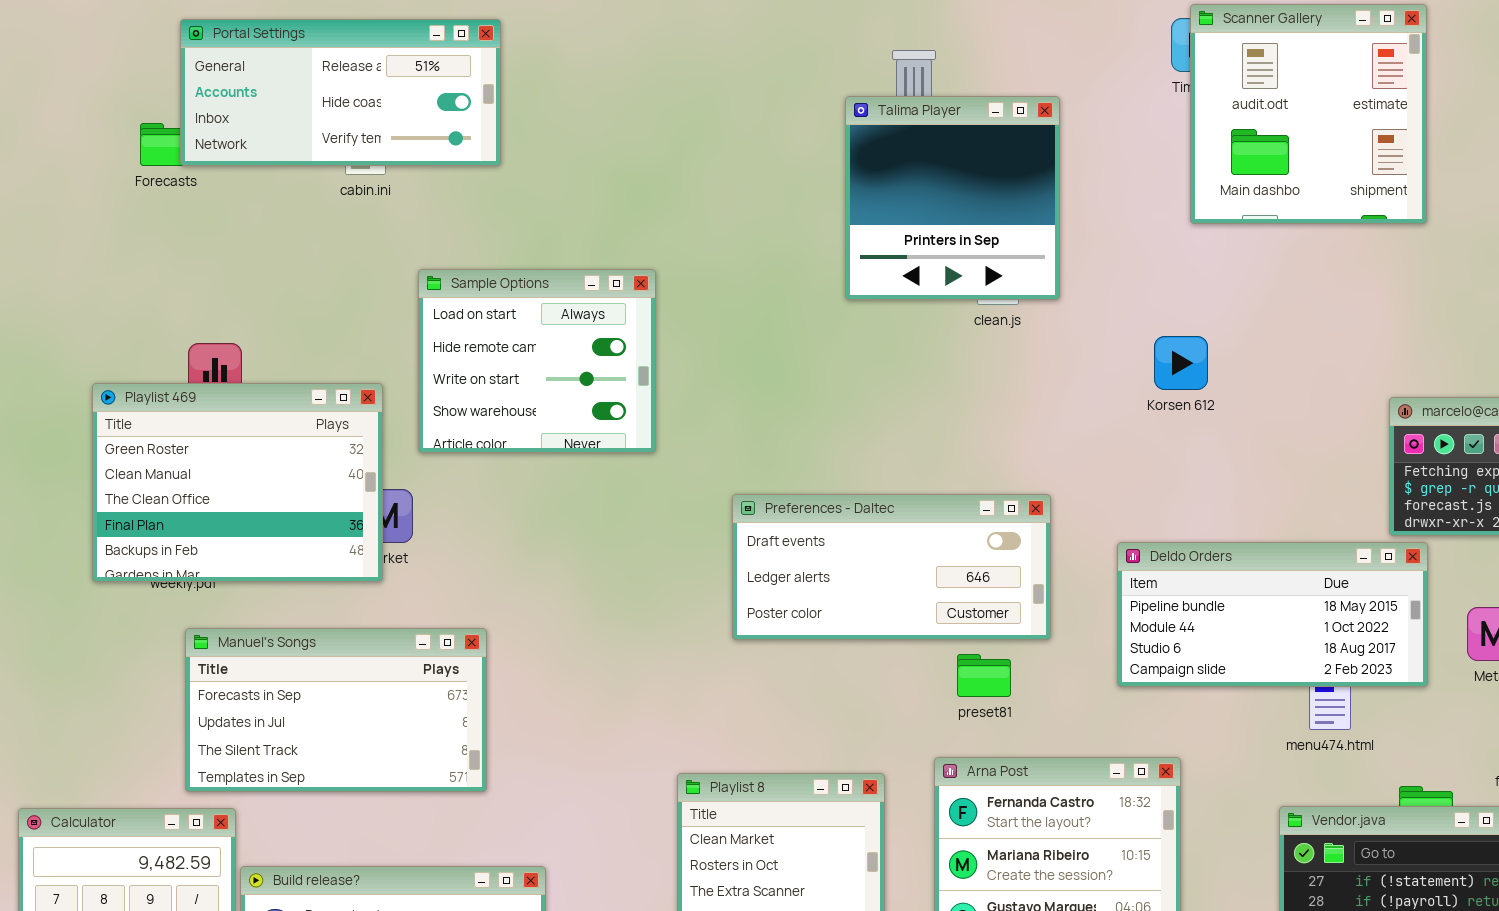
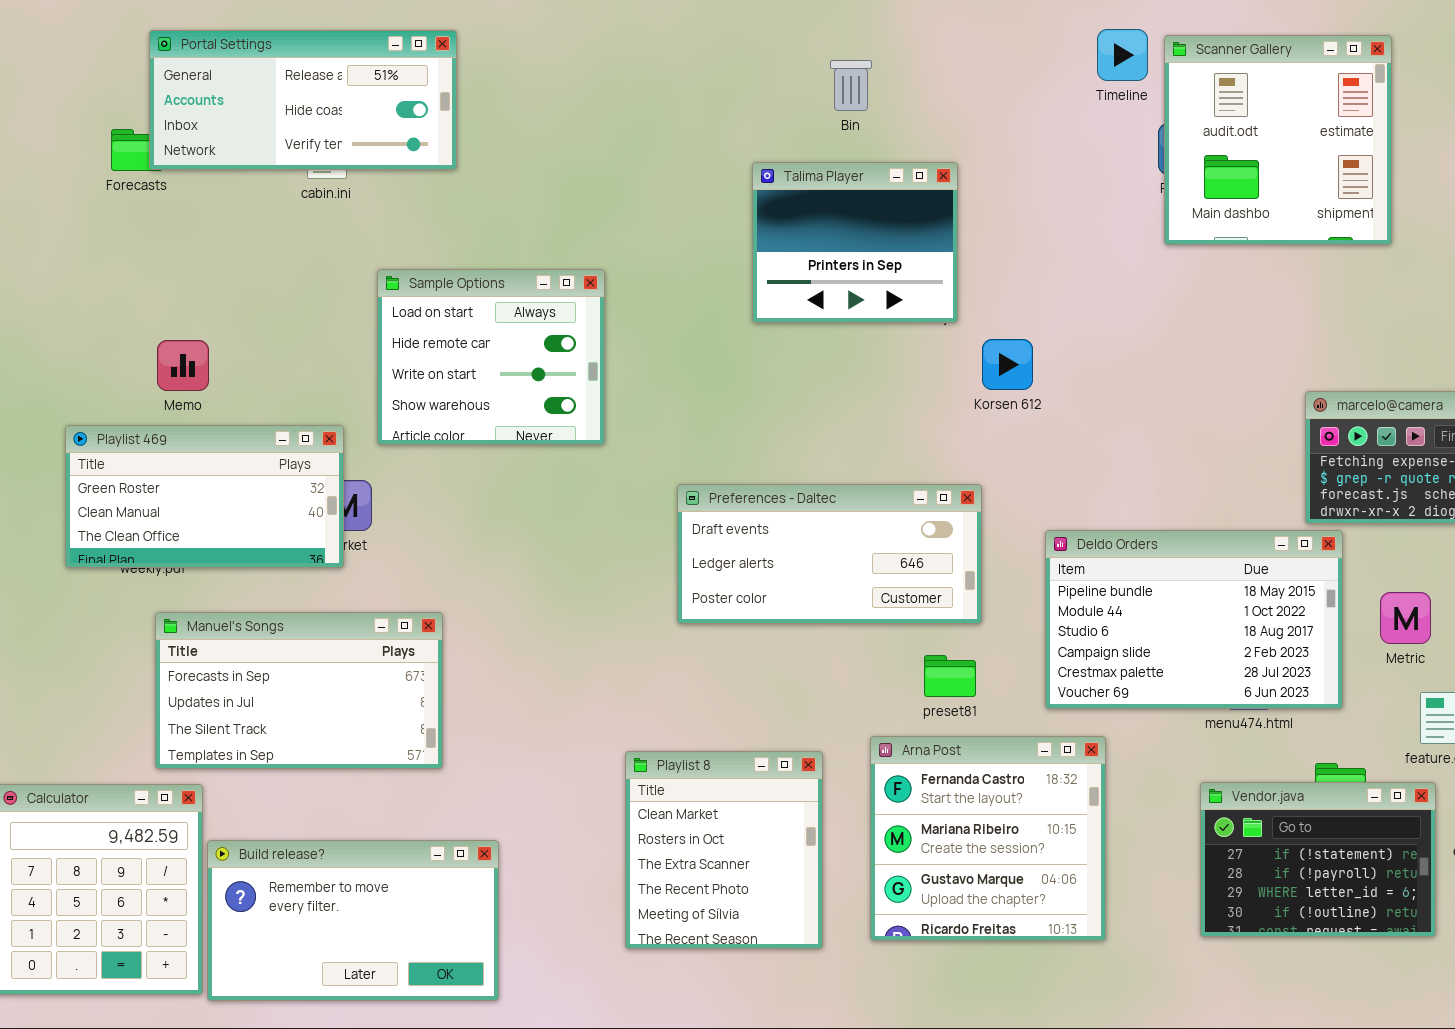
Scanner Gallery: [1190,4,1427,224] -> [1164,35,1392,245], moved
Talima Player: [845,96,1060,300] -> [752,162,958,323], moved, resized
Korsen 612: [1154,336,1208,390] -> [982,339,1033,390], moved
Playlist 469: [92,383,383,582] -> [65,425,344,568], resized
Deldo Orders: [1117,542,1428,687] -> [1045,530,1343,709], resized
preset81: [957,654,1011,697] -> [924,655,976,697], moved

